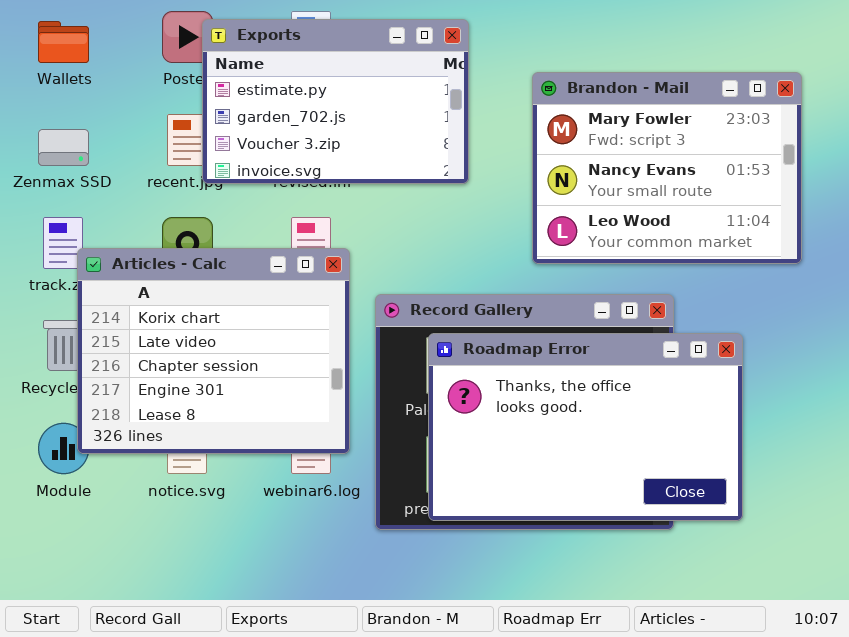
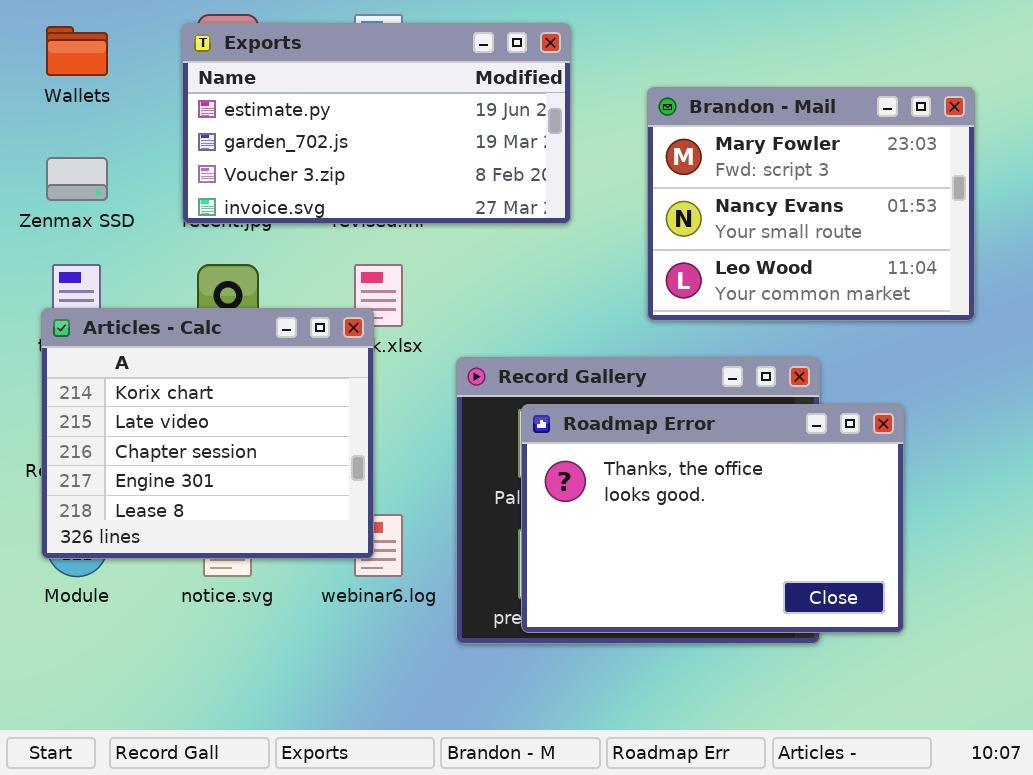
Exports: [202,19,469,184] -> [182,23,571,224], resized
Articles - Calc: [77,248,350,454] -> [41,308,374,559], moved

